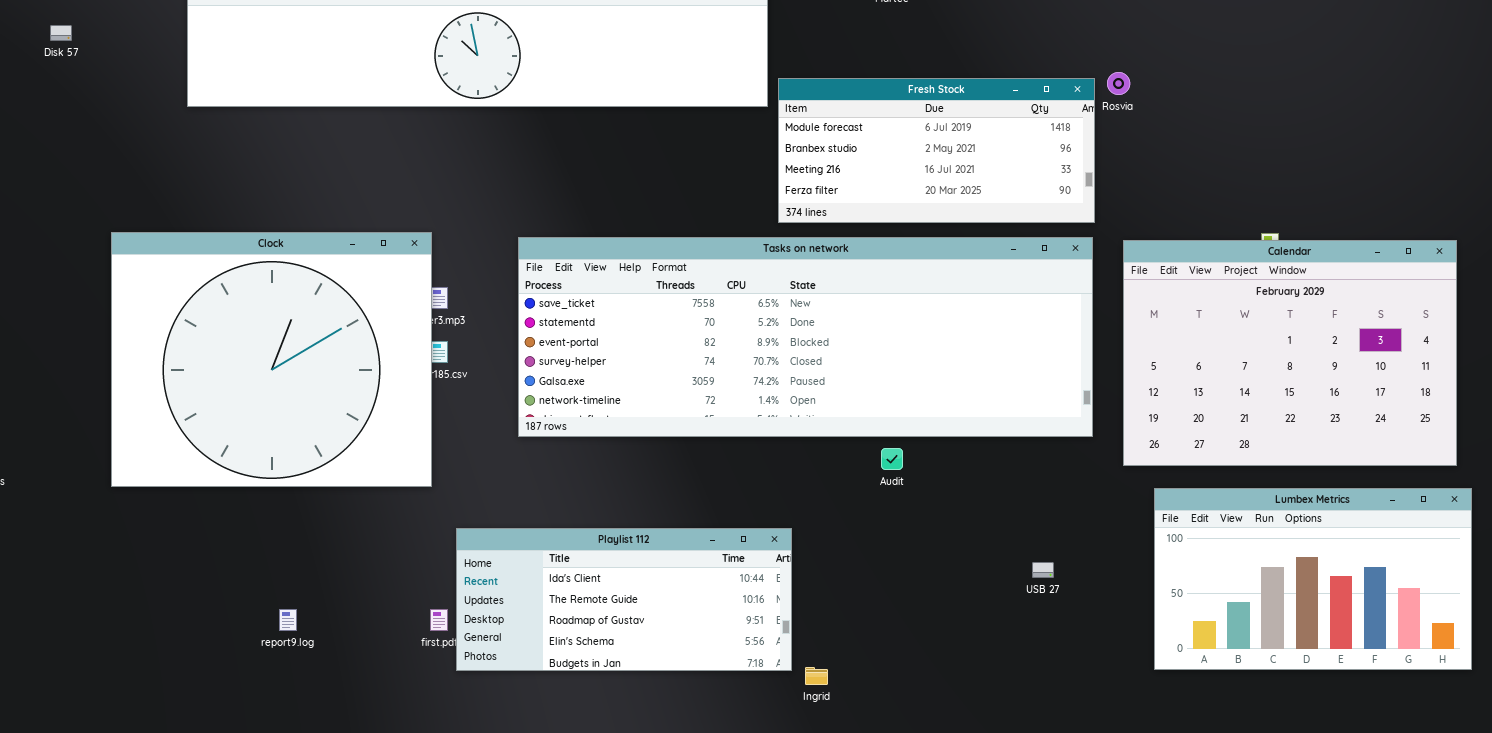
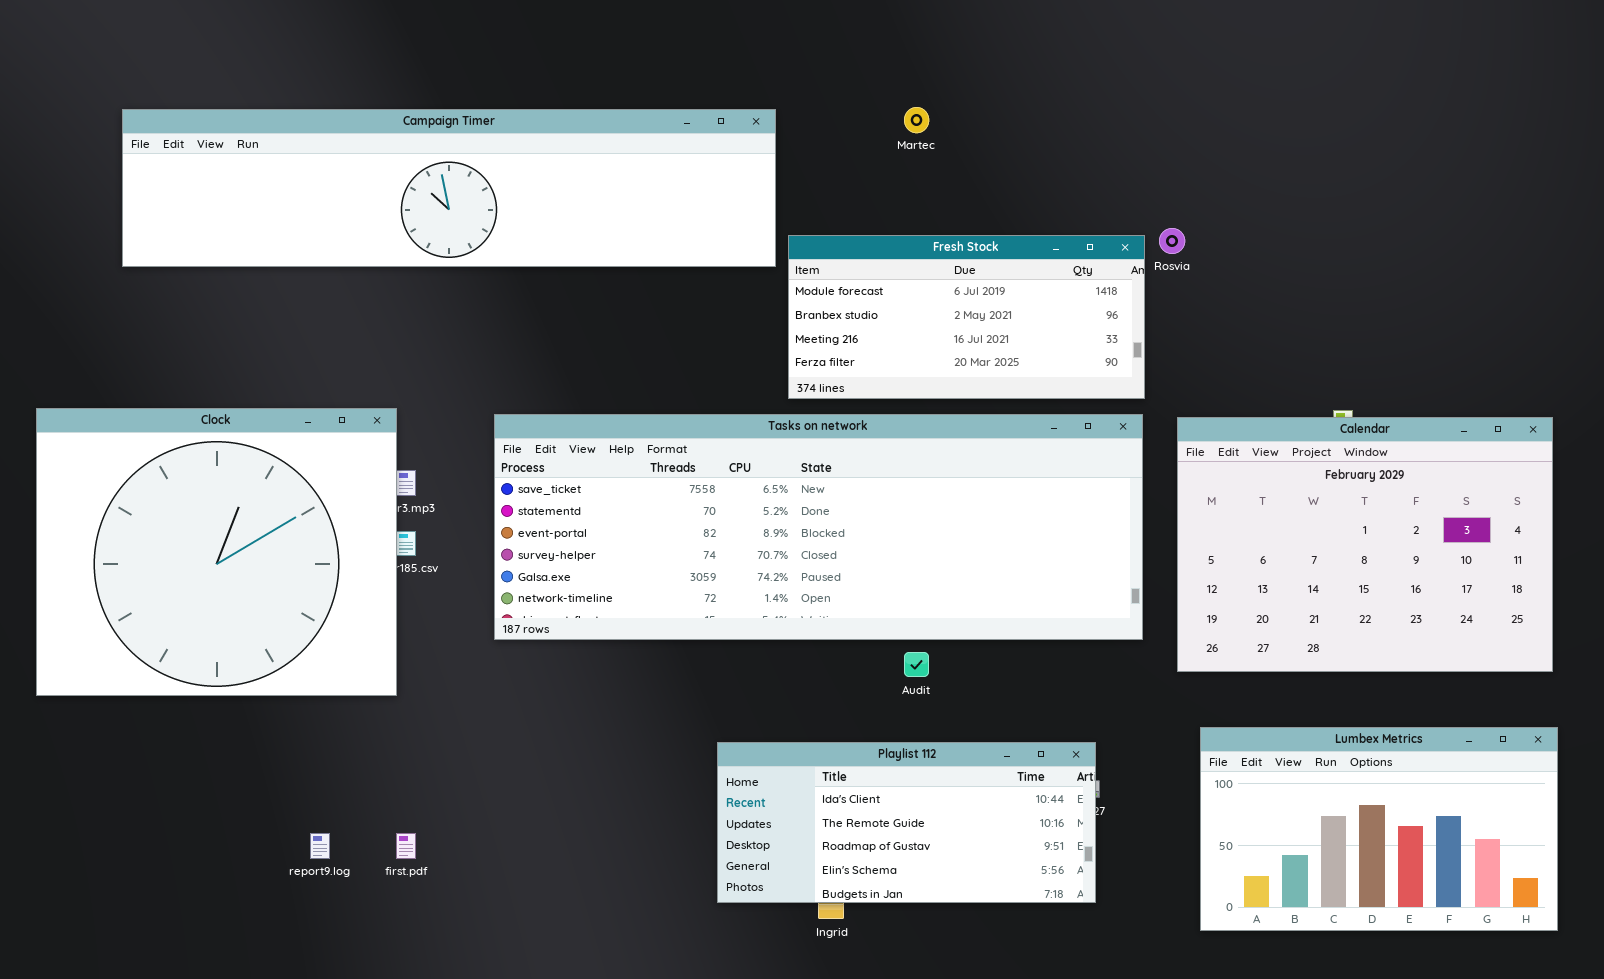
Lumbex Metrics: [1154,488,1472,670] -> [1200,727,1558,931], moved
Playlist 112: [456,528,792,671] -> [717,742,1096,903], moved
report9.log: [279,609,297,631] -> [310,833,330,859], moved

